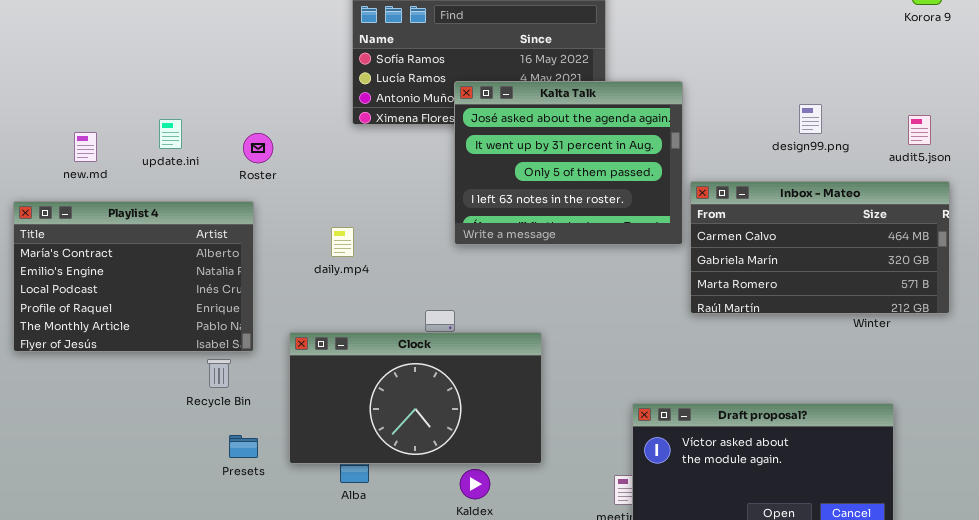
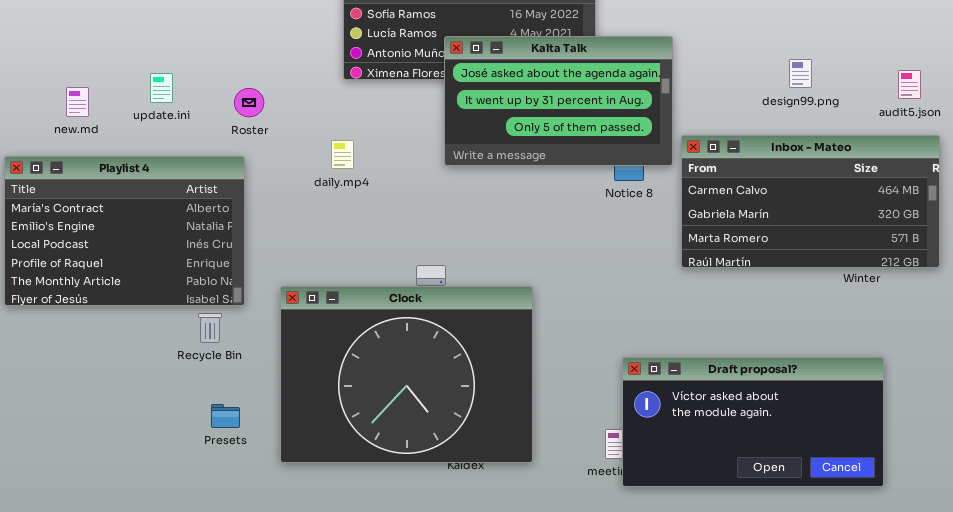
Kalta Talk: [454,81,683,245] -> [444,36,673,166], resized
daily.mp4: [331,227,354,257] -> [331,140,354,169], moved
Clock: [289,332,542,464] -> [280,286,533,463], resized
Presets: [229,435,258,458] -> [211,404,240,428], moved

